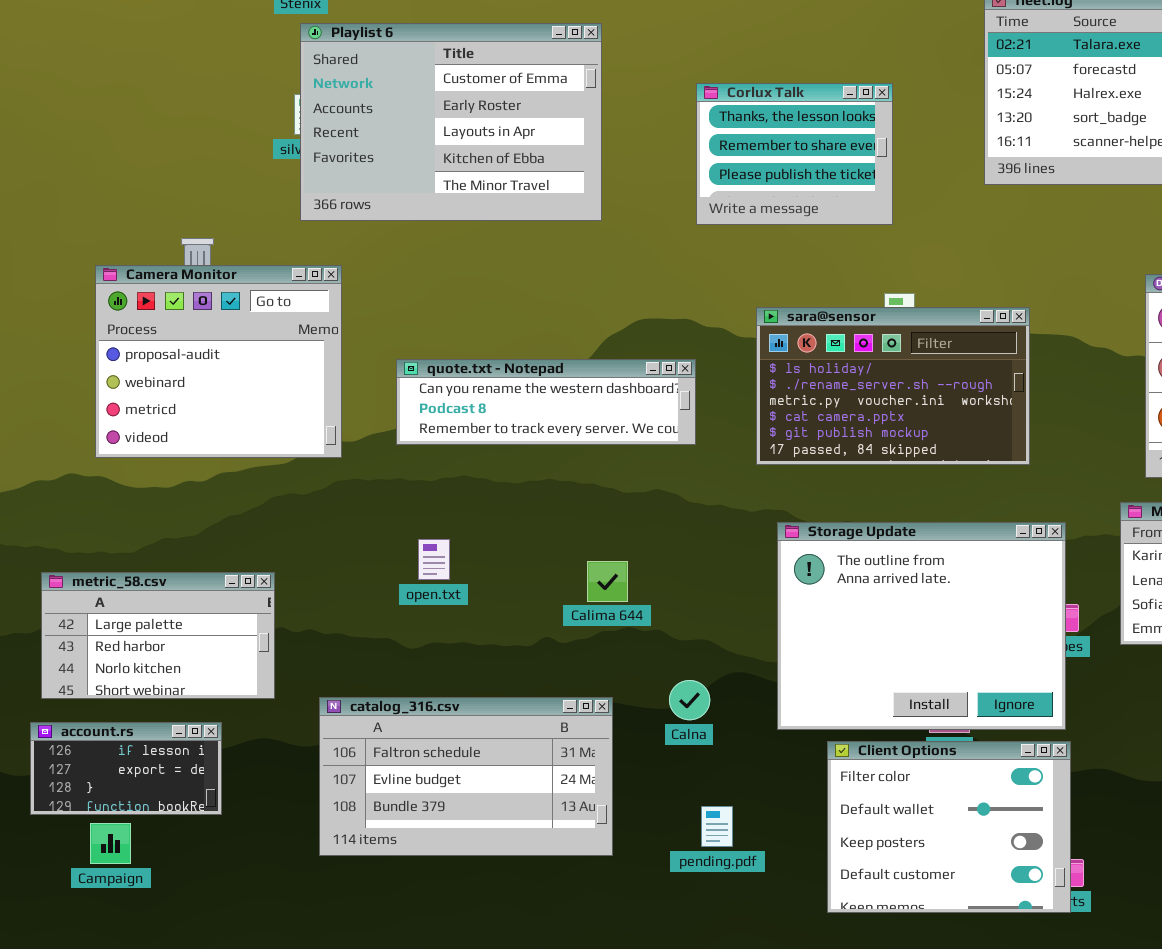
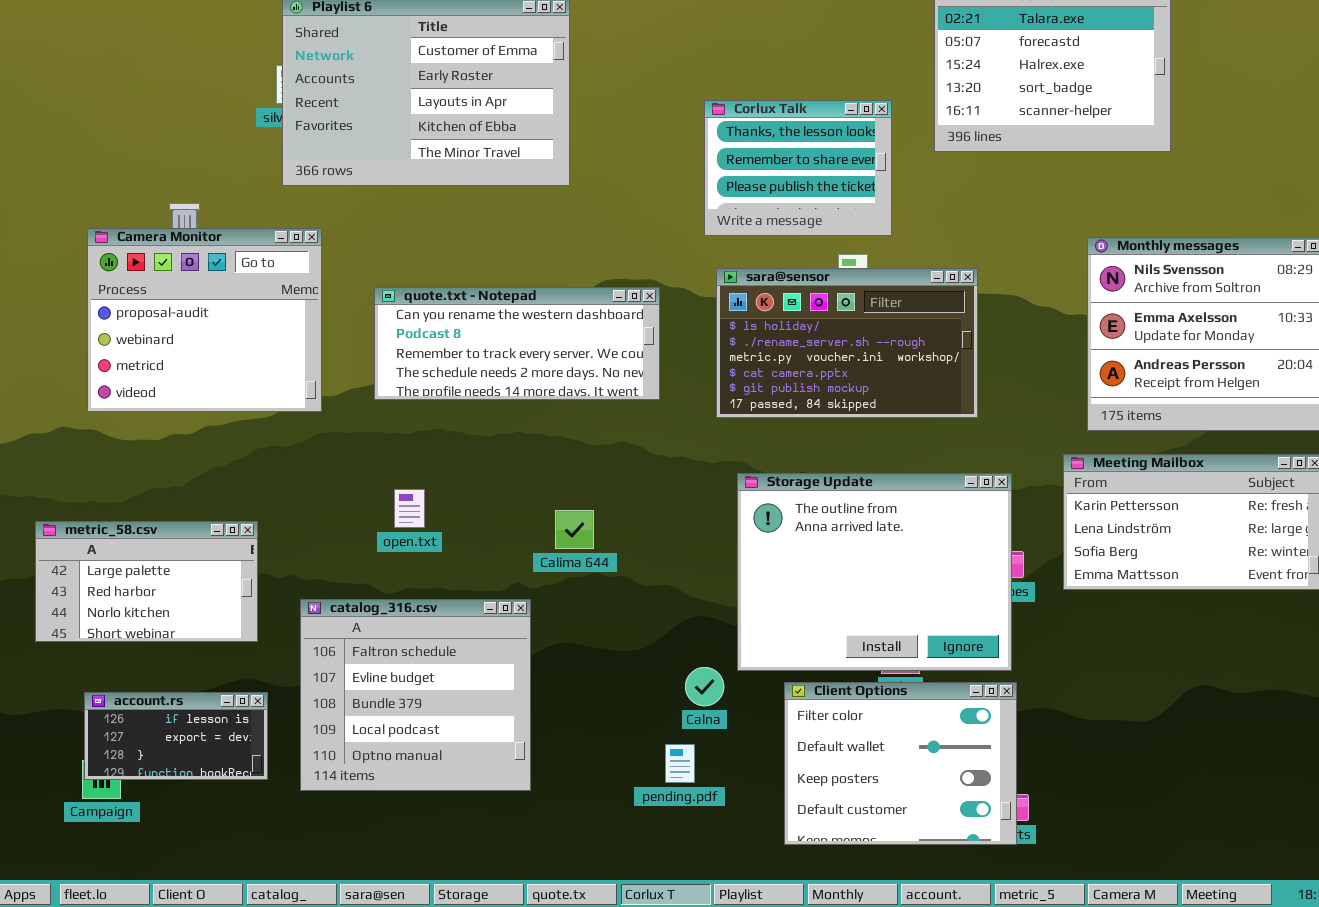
Corlux Talk: [696,83,893,225] -> [704,100,892,236], moved
quote.txt - Notepad: [396,359,696,445] -> [374,287,660,400], resized
Calna: [669,680,710,720] -> [685,667,724,706], moved
catalog_316.csv: [319,697,613,856] -> [300,599,531,791], resized
account.rs: [30,722,222,815] -> [84,692,268,780], moved

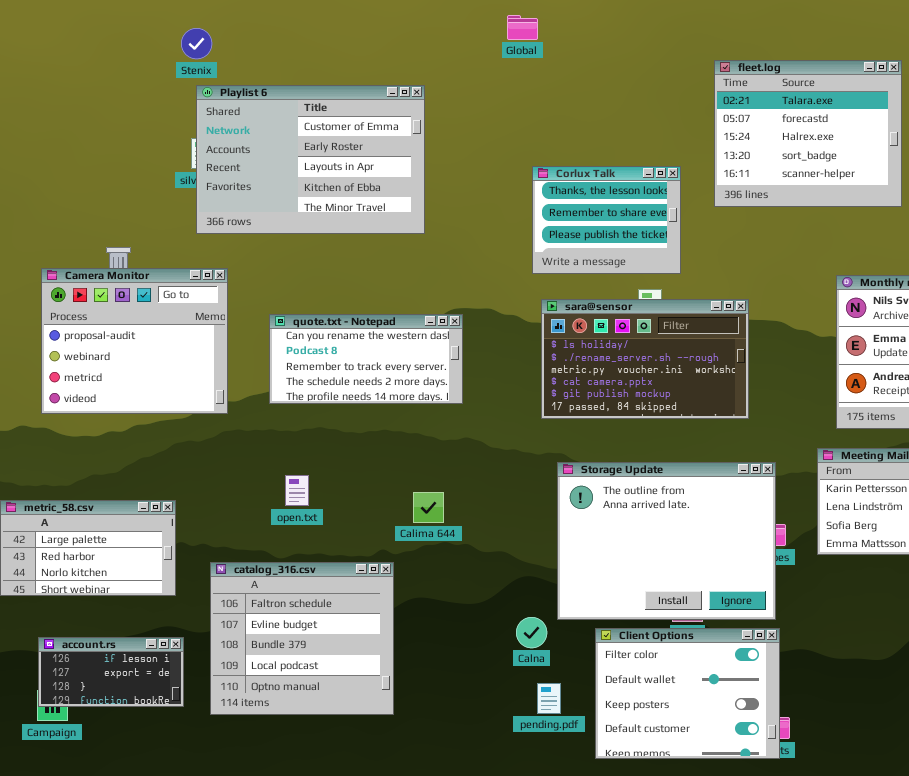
quote.txt - Notepad: [374,287,660,400] -> [269,314,463,404], resized
pending.pdf: [665,744,695,783] -> [537,683,561,714], moved

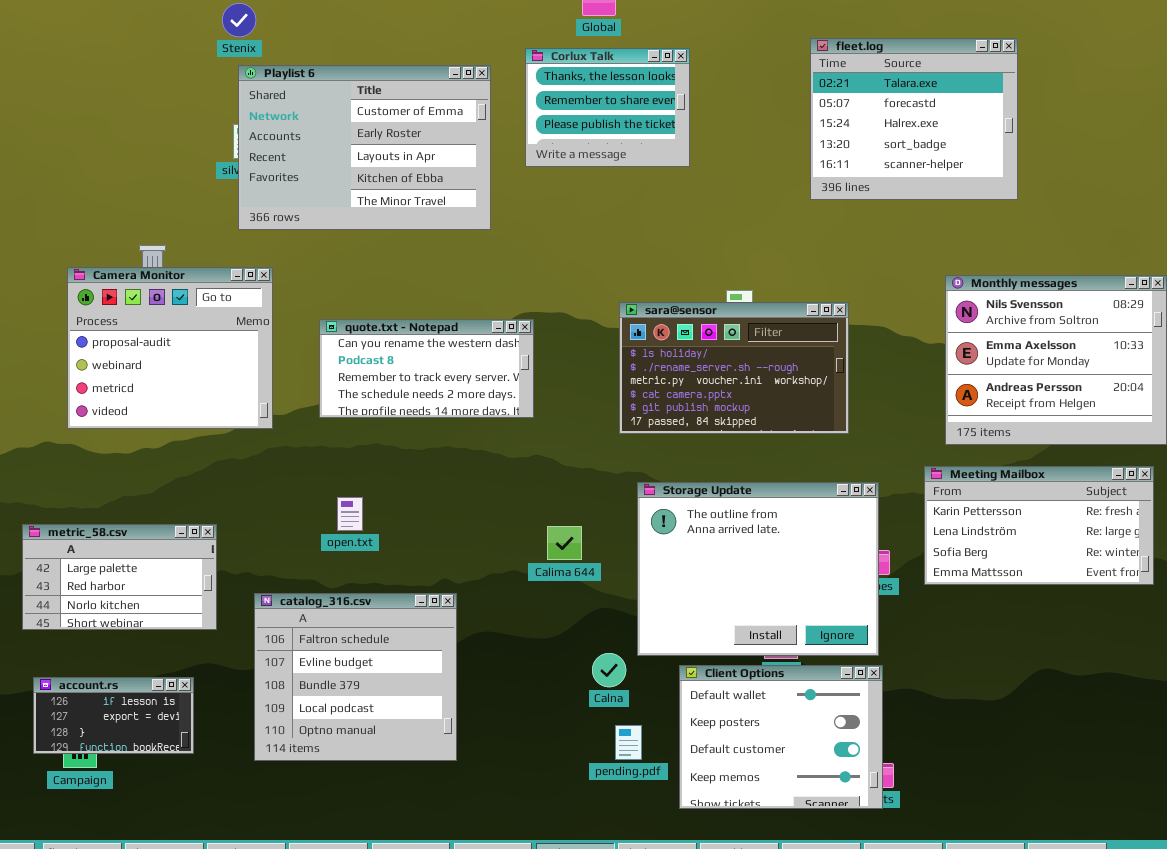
Corlux Talk: [532,166,681,274] -> [525,48,690,167], moved
Calima 644: [413,492,444,523] -> [547,526,582,560], moved
Client Options: [595,628,780,759] -> [679,665,883,809], scrolled down 1 row
account.rs: [38,637,184,707] -> [33,677,194,754], moved

